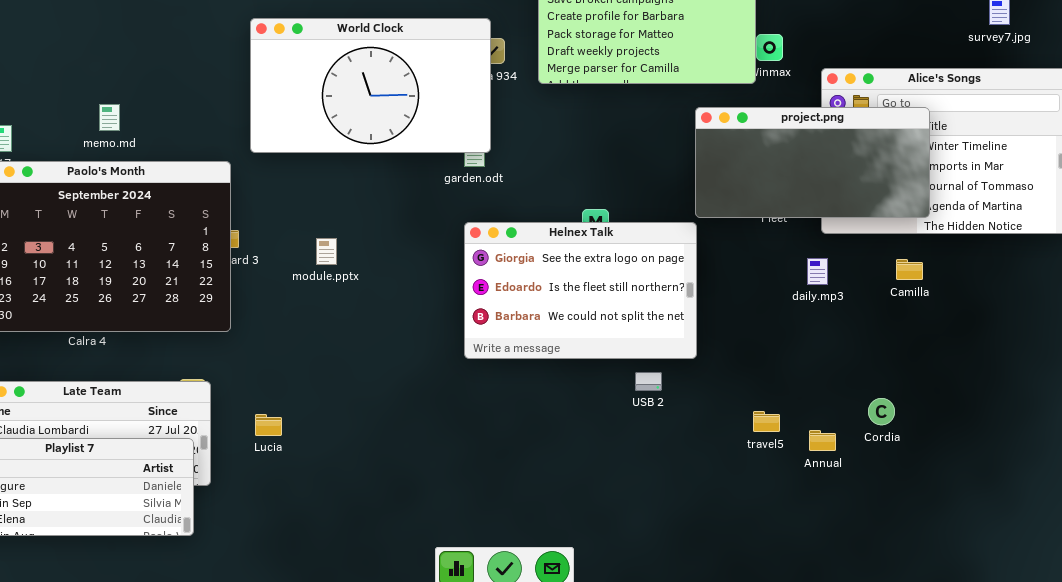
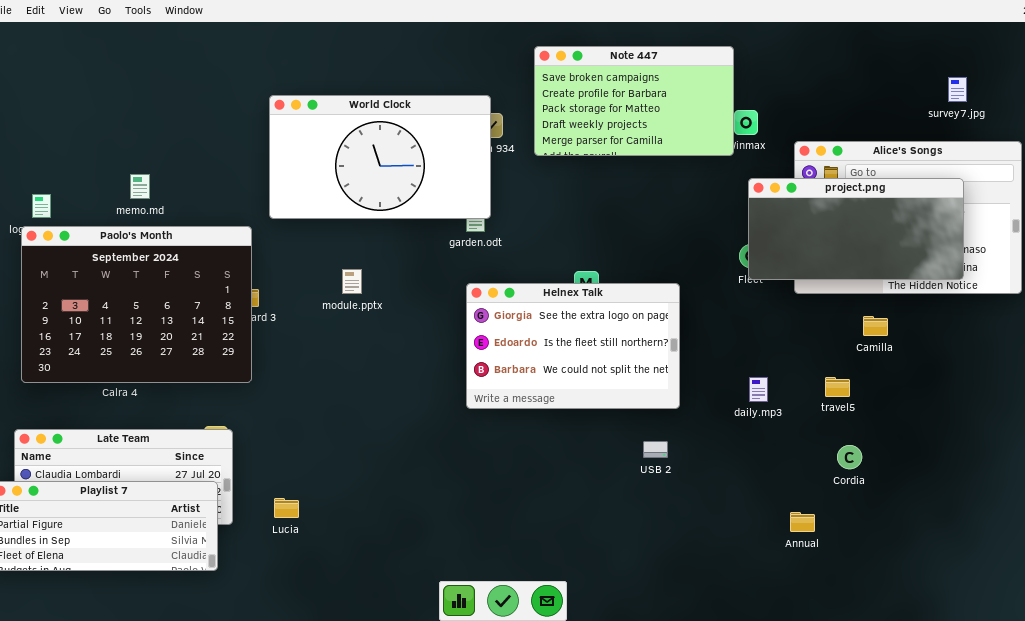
project.png: [695,107,930,218] -> [748,178,964,280], moved
module.pptx: [316,238,337,265] -> [342,269,362,294], moved
daily.mp3: [807,258,828,285] -> [749,377,768,402], moved
USB 2: [635,372,662,391] -> [643,441,668,458], moved
travel5: [753,411,780,432] -> [825,377,850,397], moved
Lucia: [255,414,282,436] -> [274,498,299,518], moved
Annual: [809,430,836,451] -> [790,512,815,532], moved

